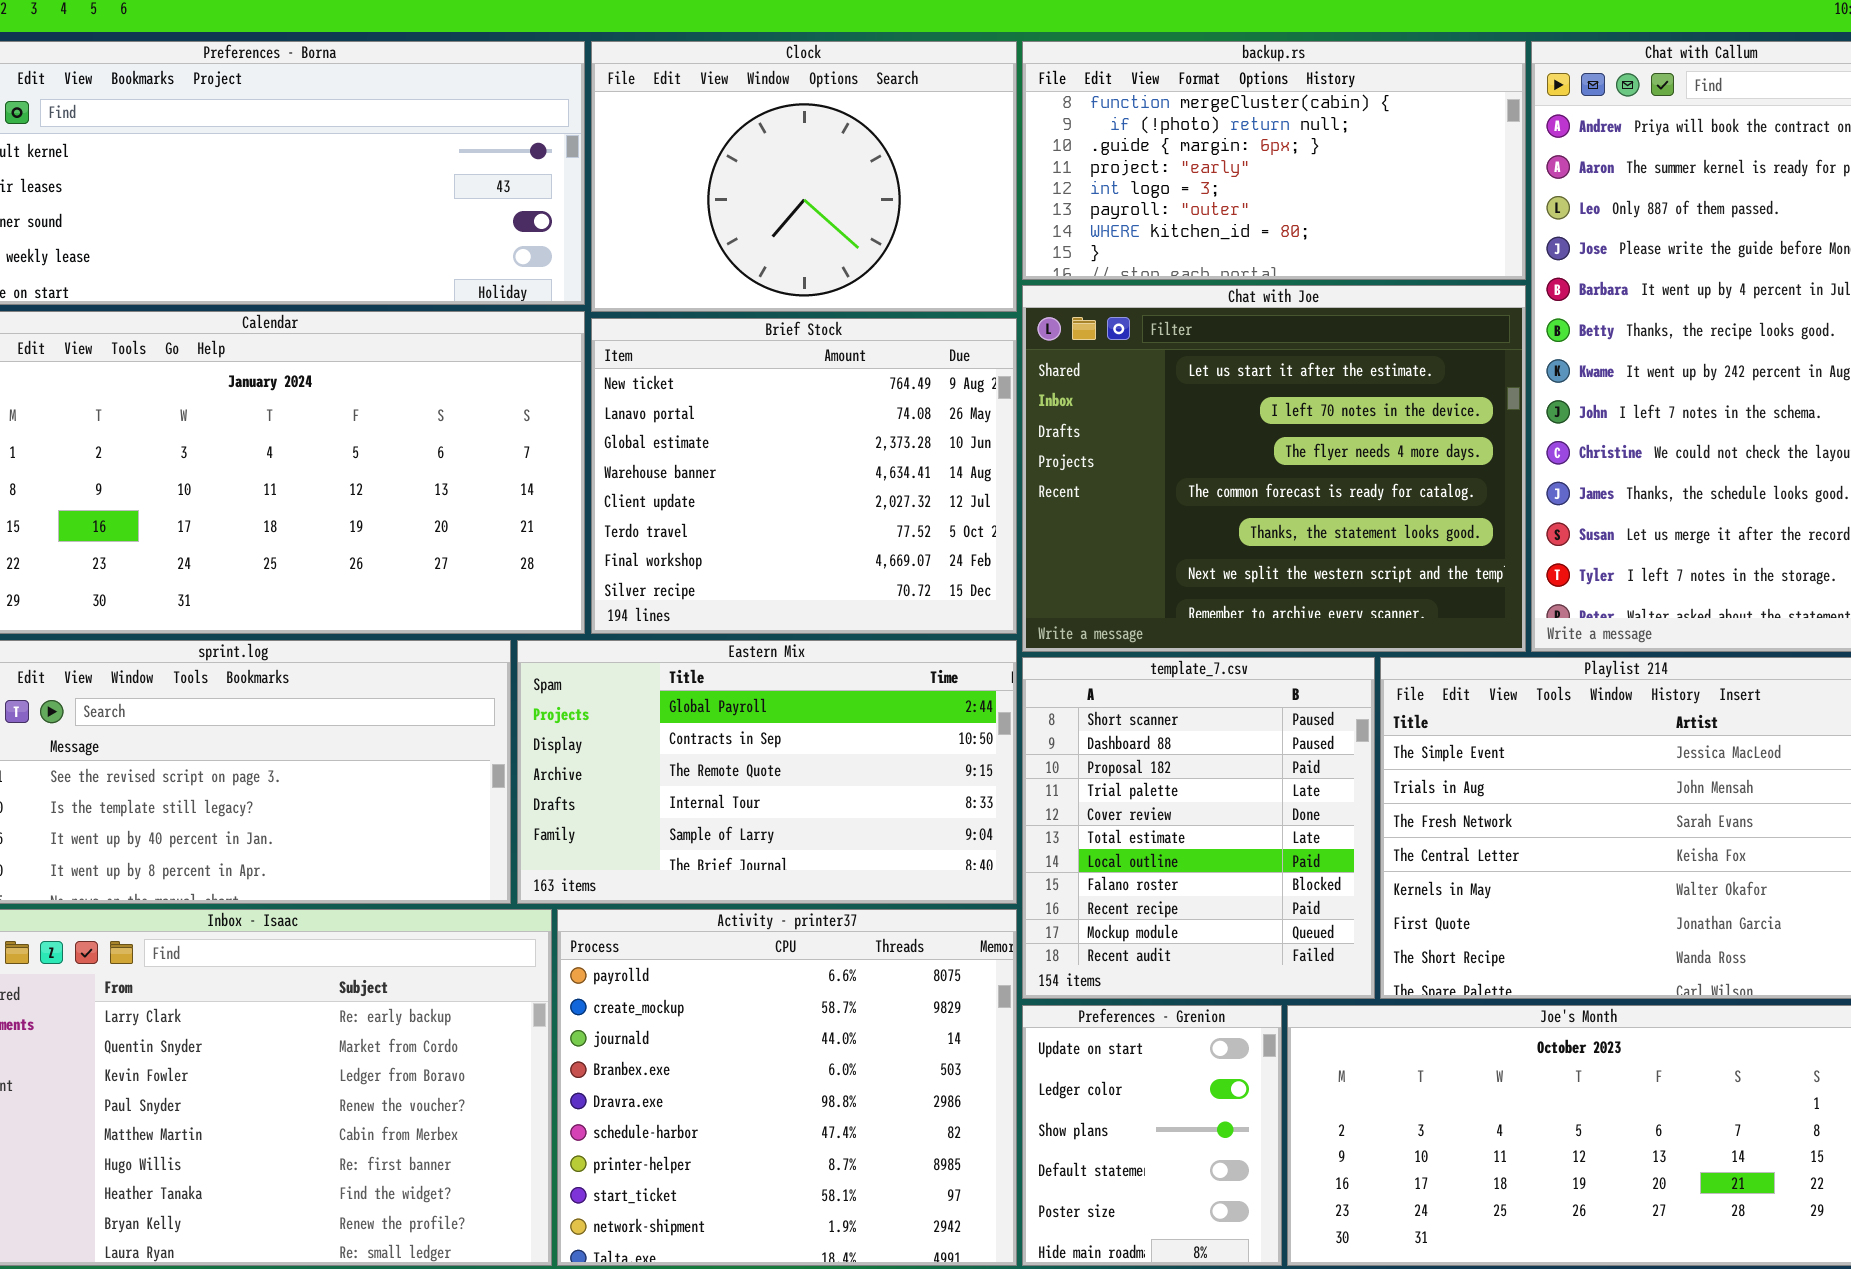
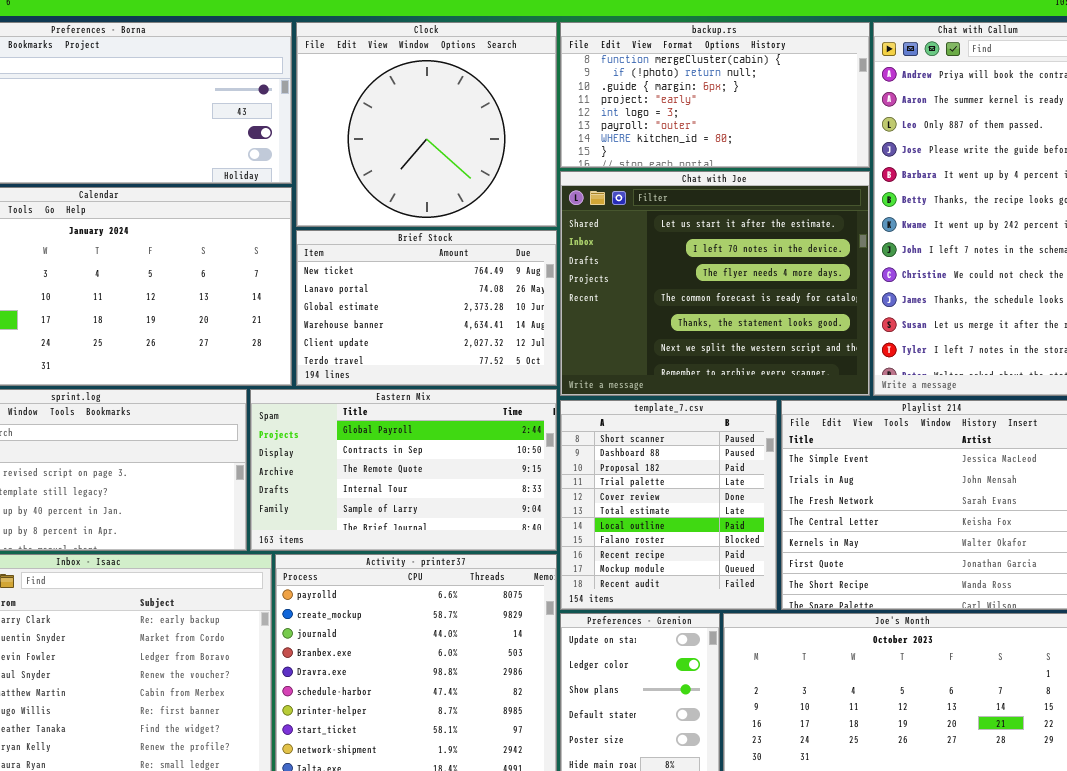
Clock: [591,41,1017,312] -> [296,22,557,227], resized
Brief Stock: [591,318,1017,634] -> [296,230,557,386], resized

